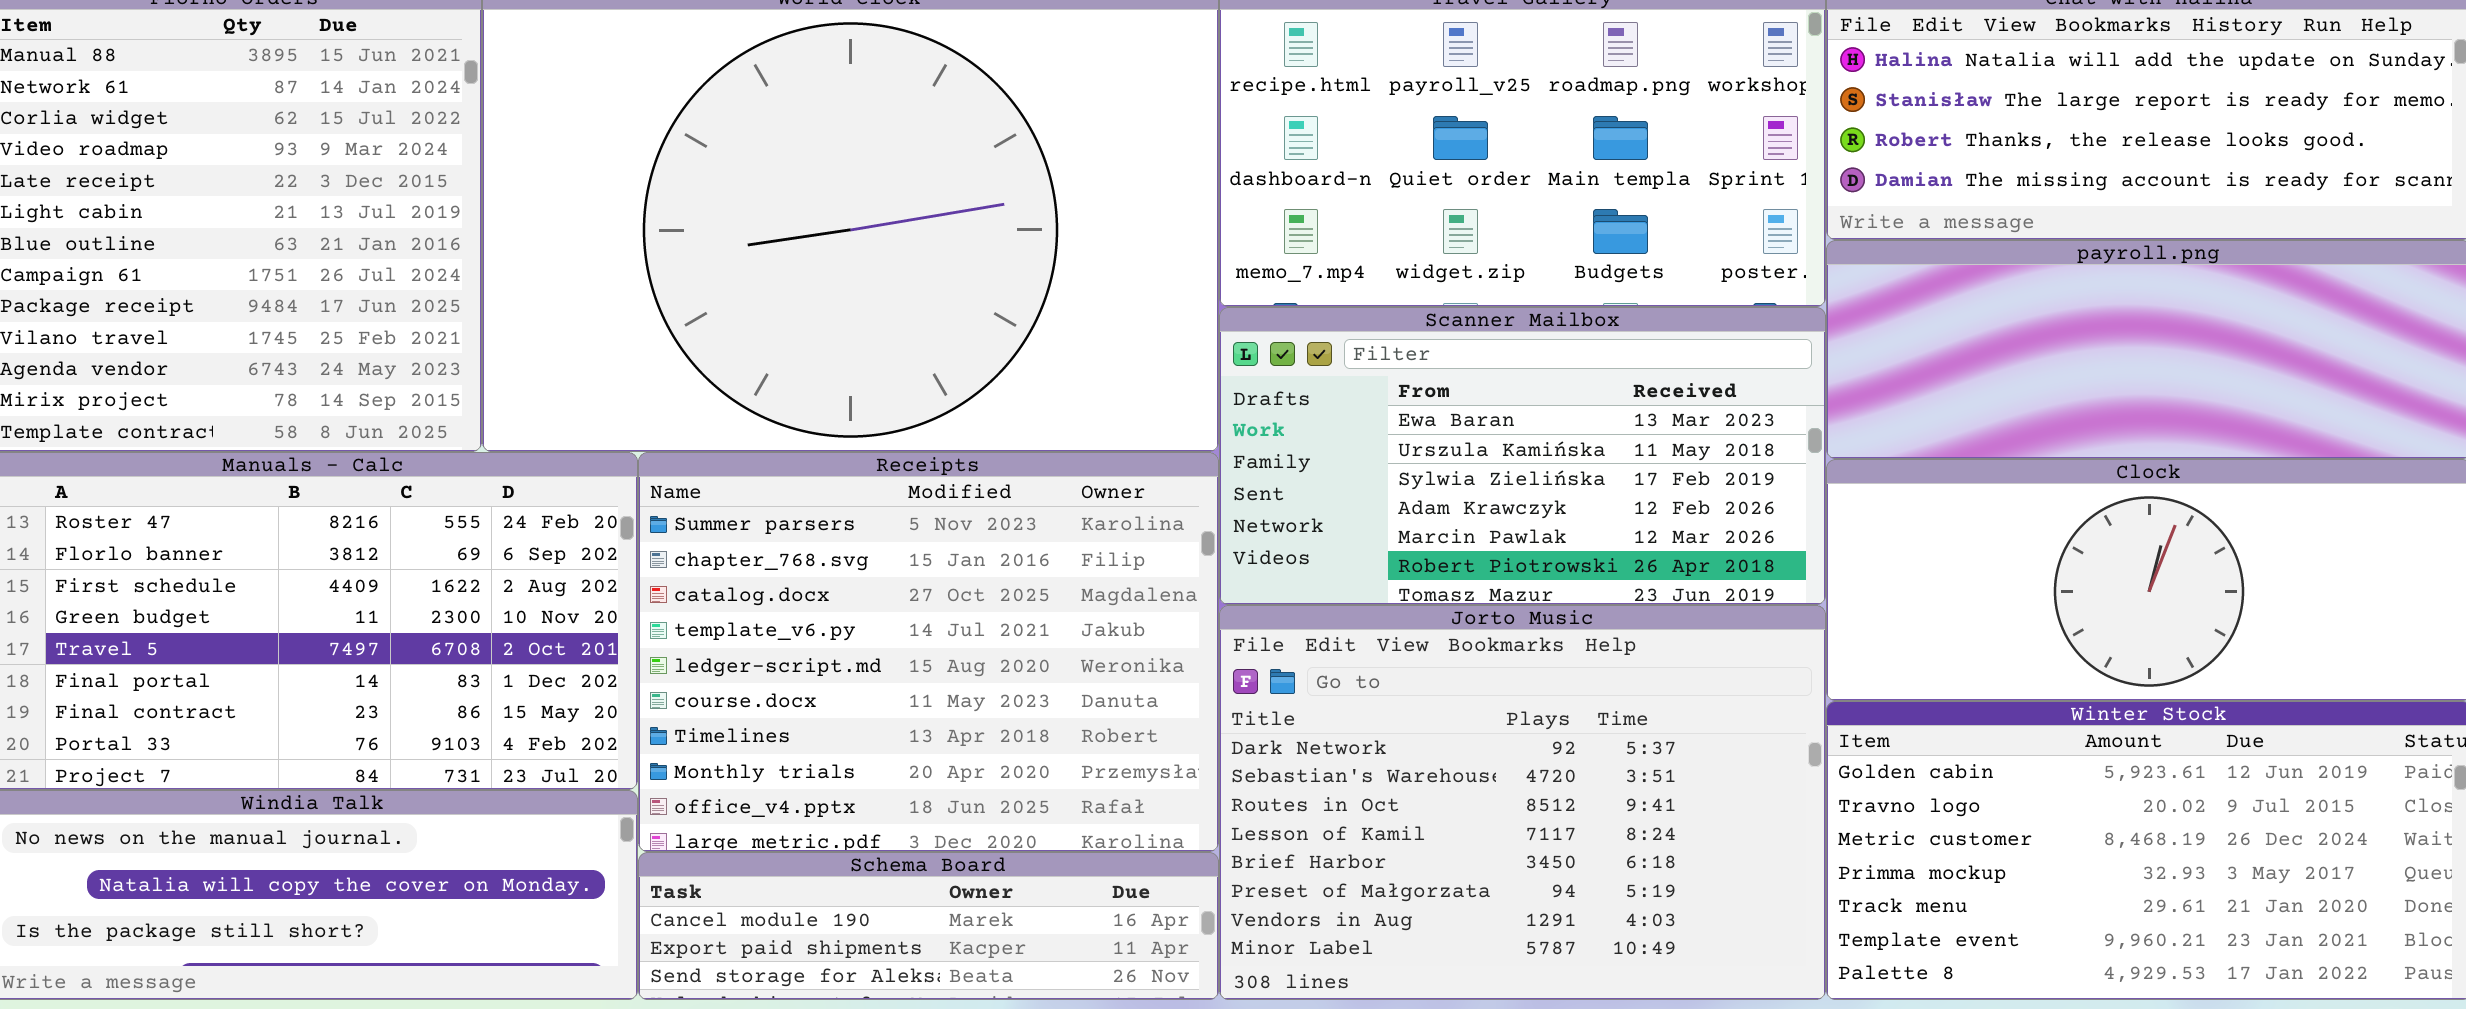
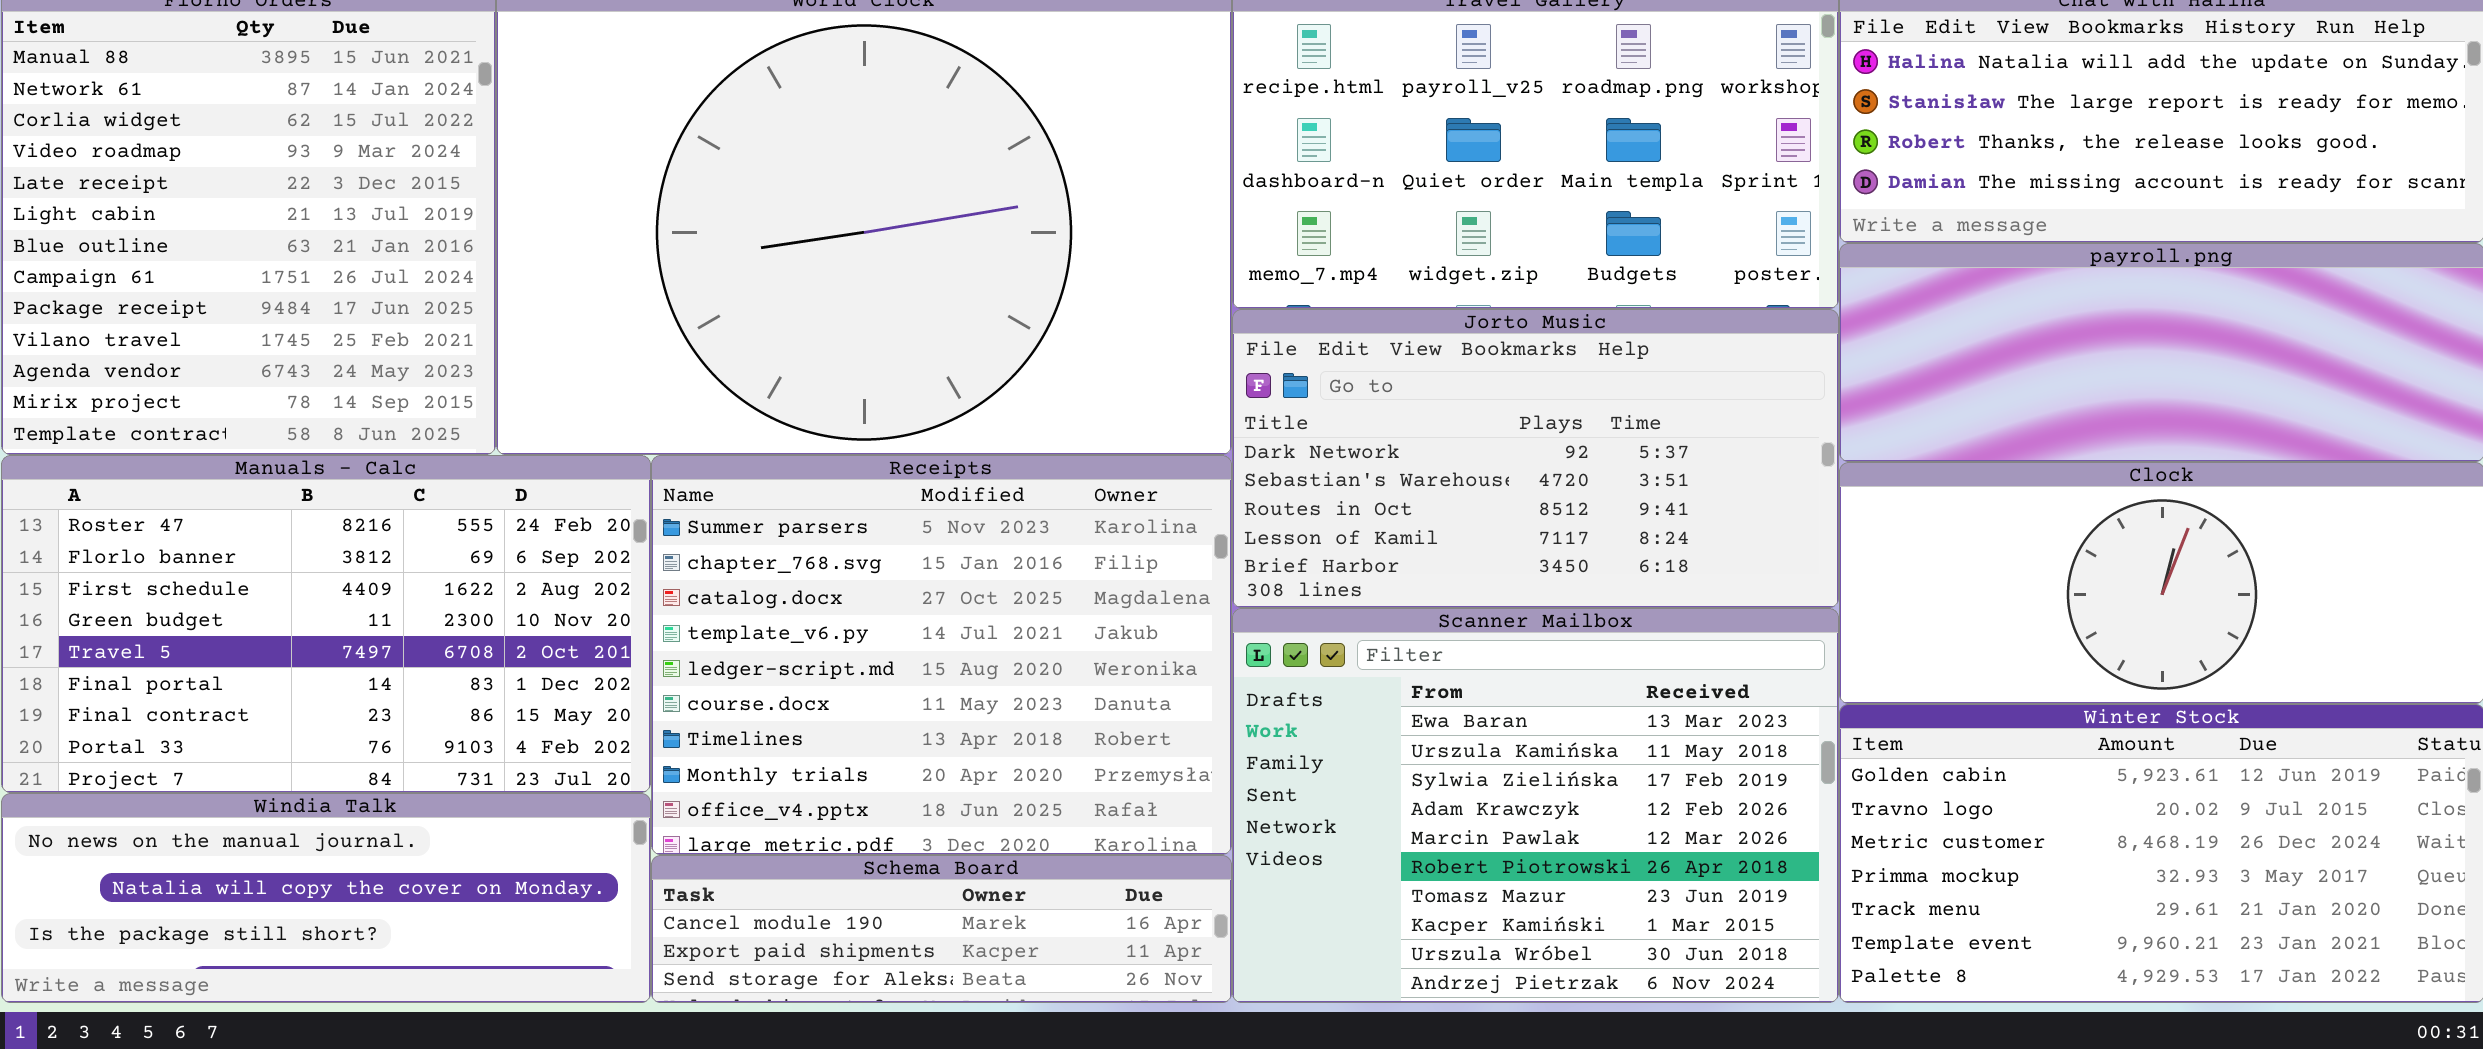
Scanner Mailbox: [1219,307,1826,605] -> [1232,608,1839,1003], moved, resized
Jorto Music: [1219,605,1826,1000] -> [1232,309,1839,608], moved, resized

